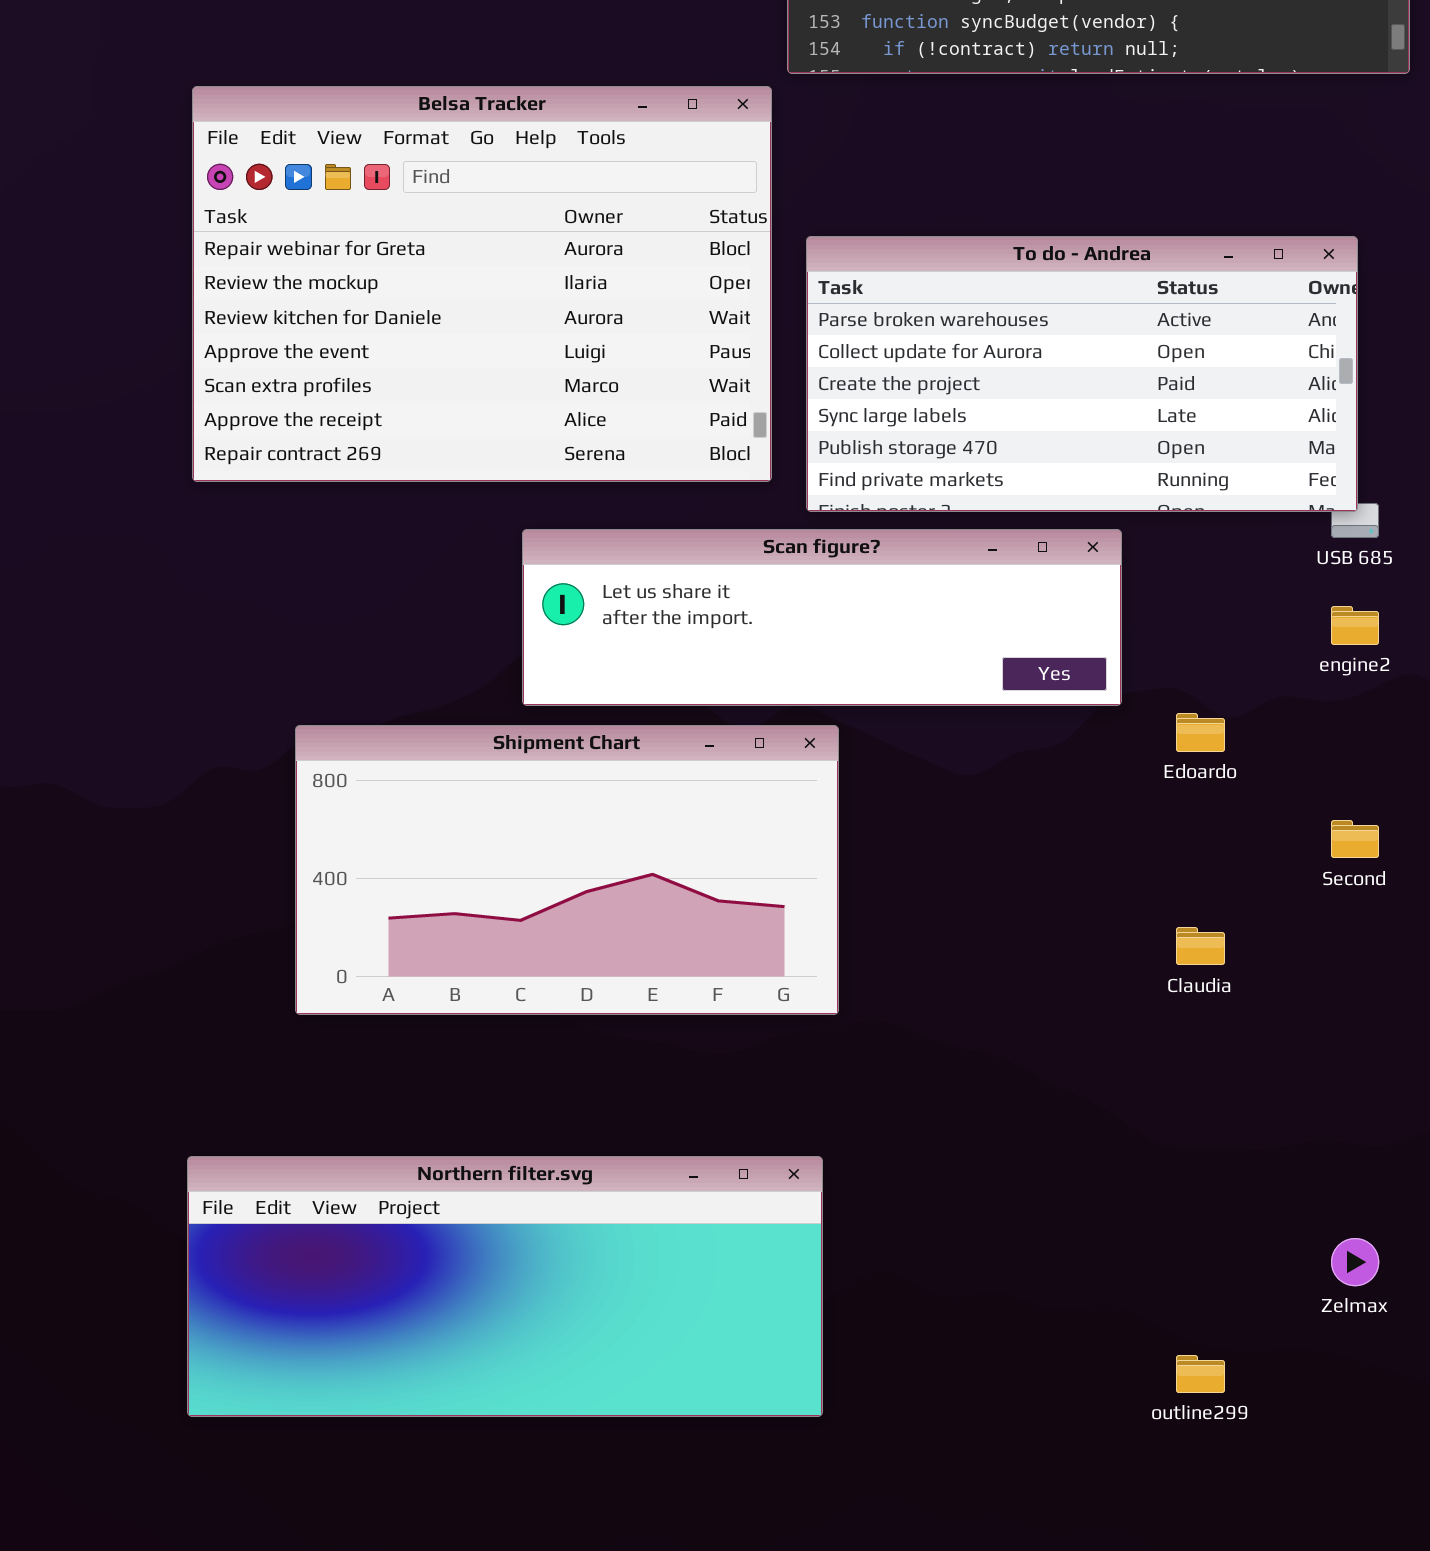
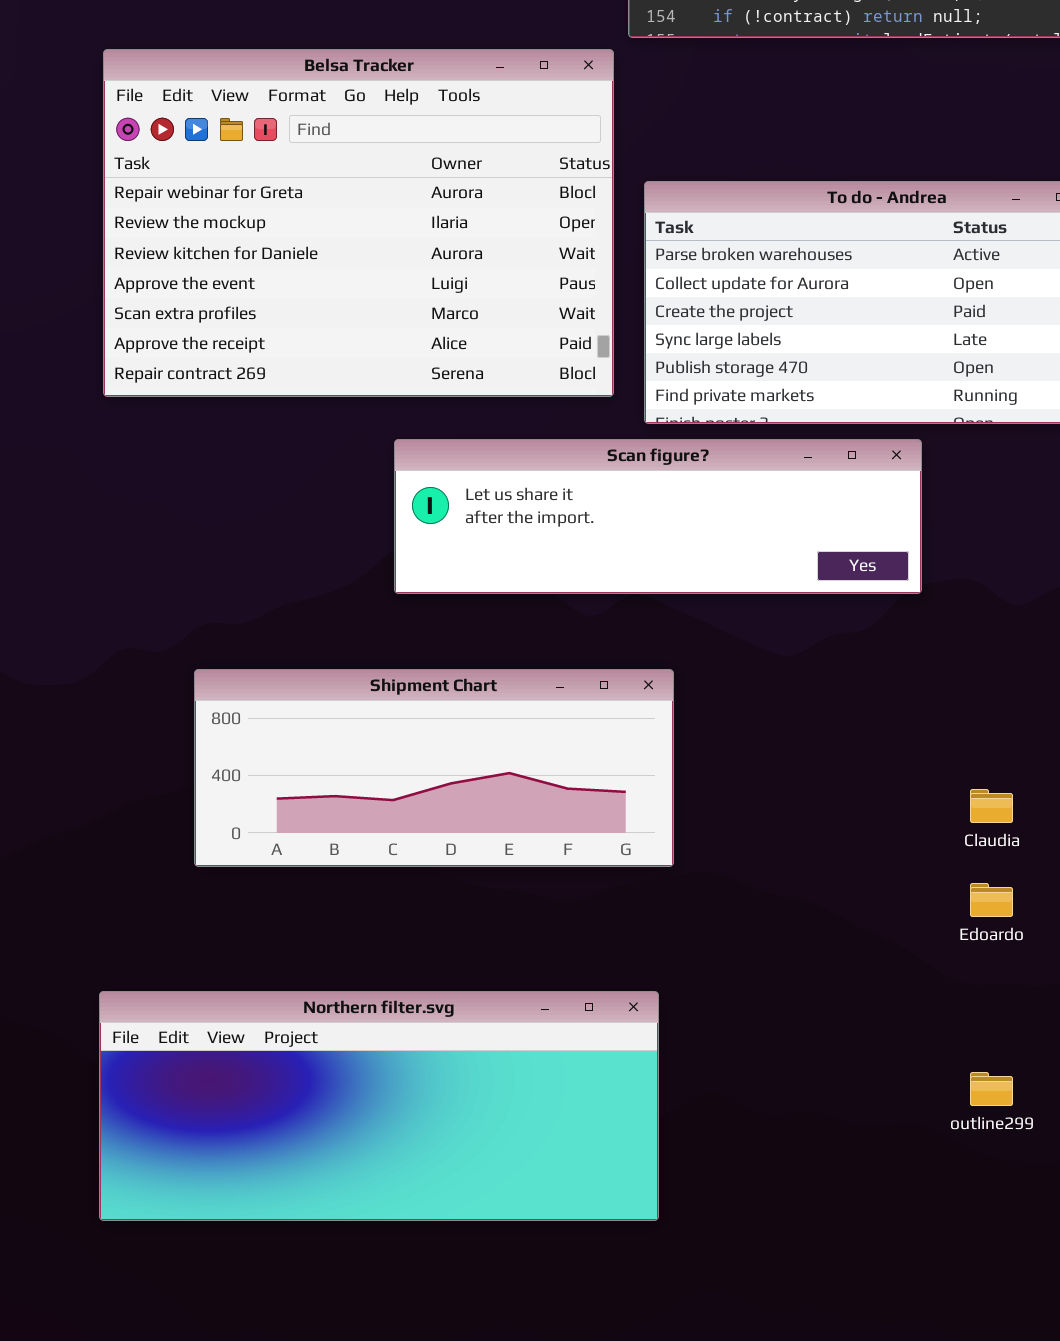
Edoardo: [1176,713,1225,752] -> [970,883,1013,917], moved
Shipment Chart: [295,725,839,1015] -> [194,669,674,867], resized
outline299: [1176,1355,1225,1393] -> [970,1072,1013,1106], moved

